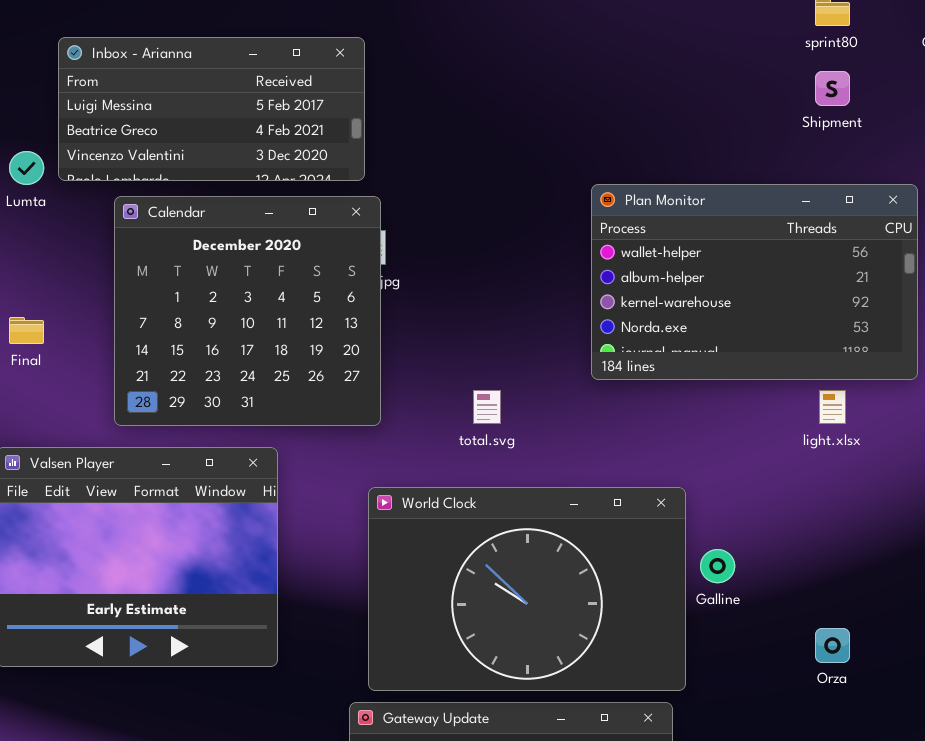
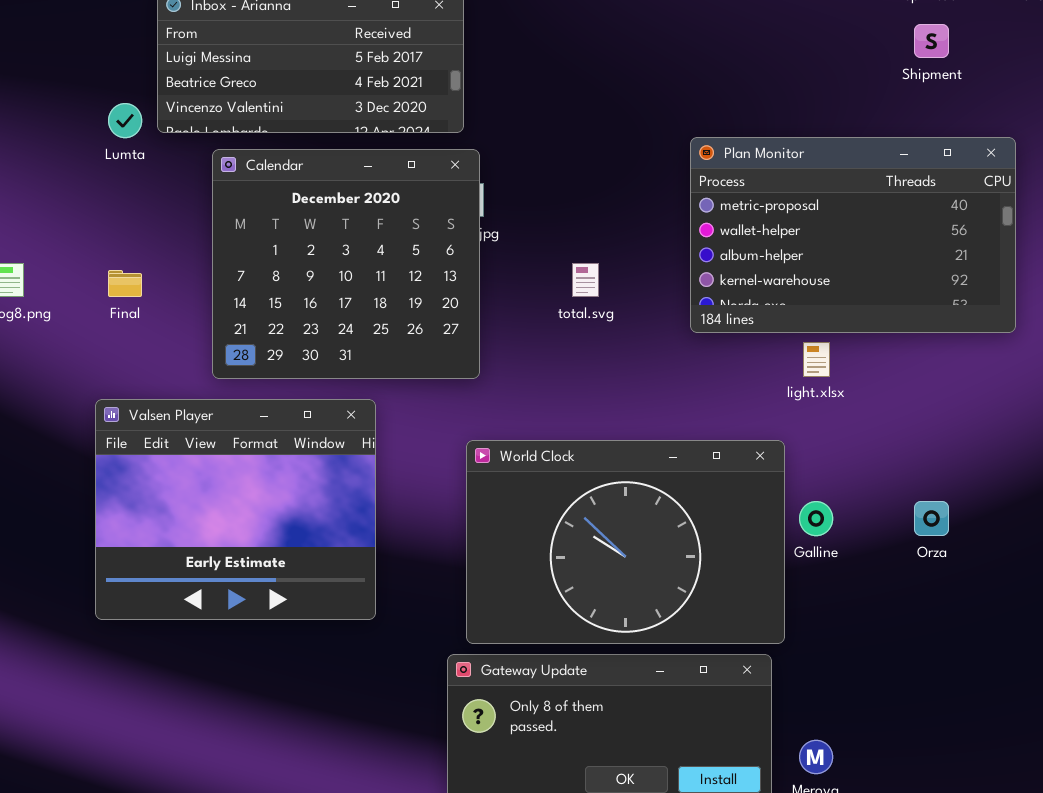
Plan Monitor: [591,184,918,380] -> [690,137,1016,333], scrolled up 1 row
total.svg: [473,390,501,424] -> [572,263,599,297], moved
light.xlsx: [819,390,846,424] -> [803,342,830,377], moved
Orza: [815,628,850,663] -> [914,501,949,536], moved

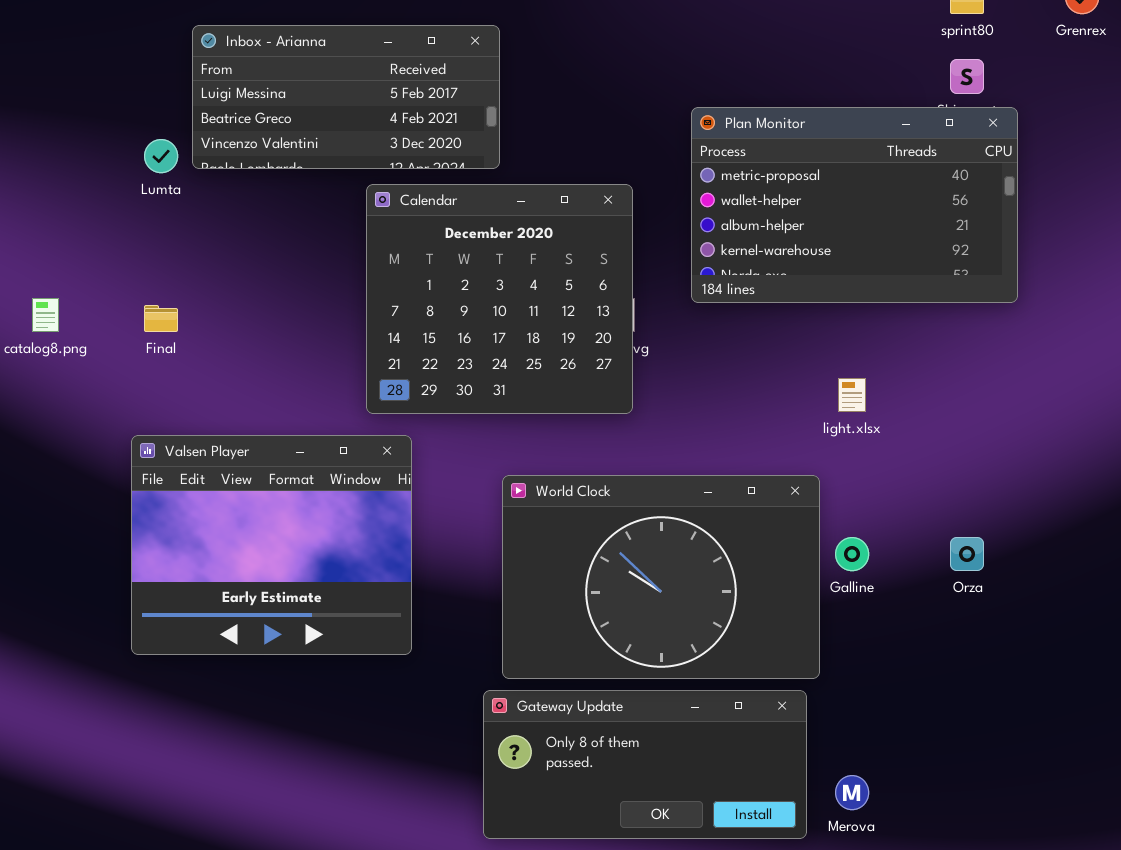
Plan Monitor: [690,137,1016,333] -> [691,107,1018,303], moved
Calendar: [212,149,480,379] -> [366,184,633,414], moved

